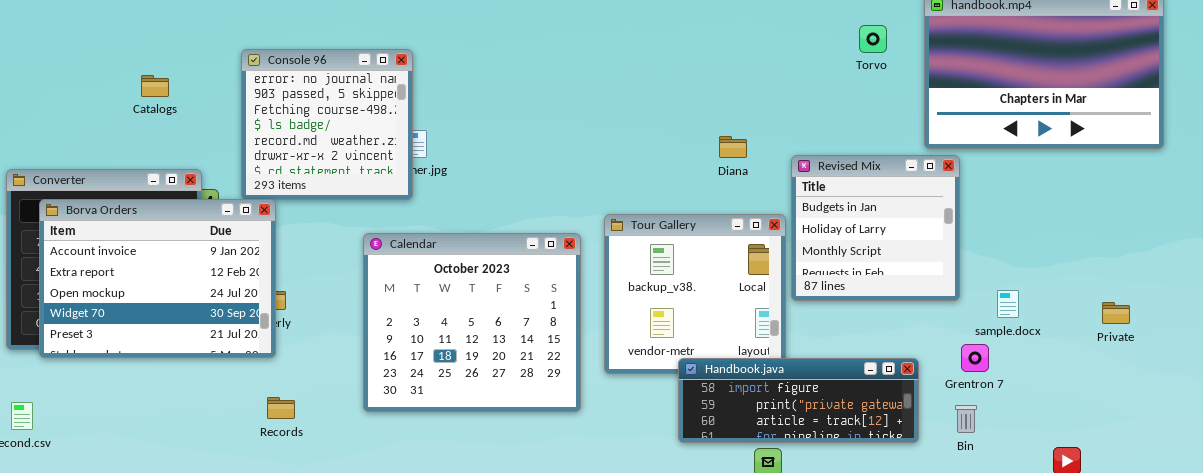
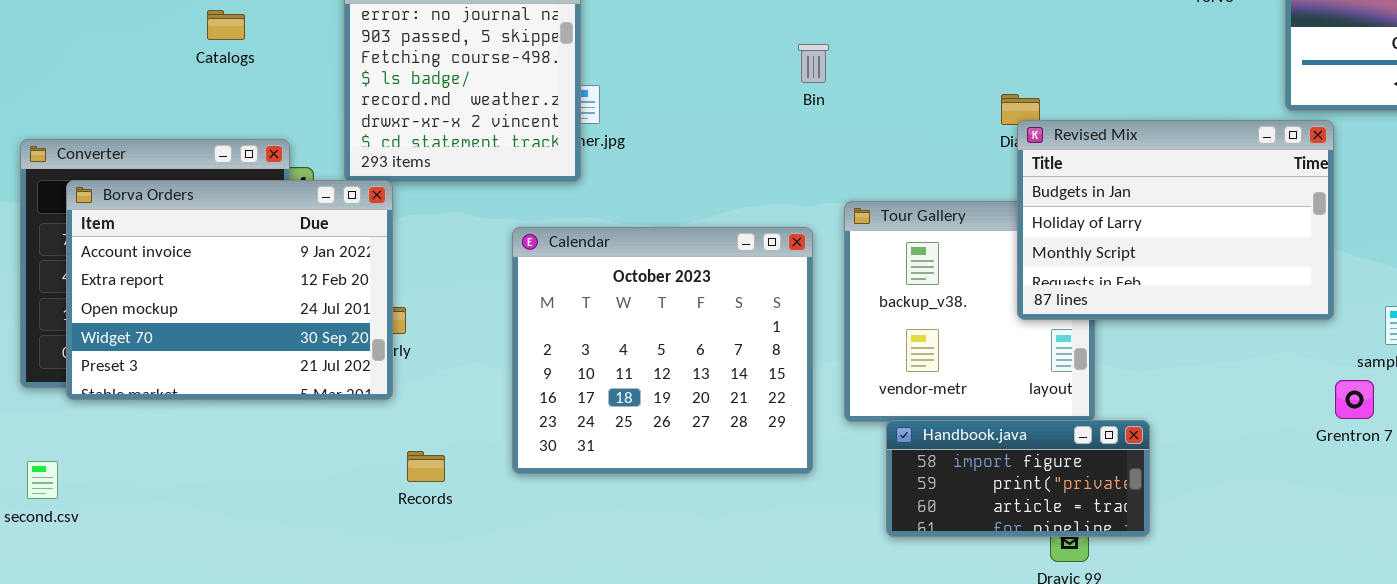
Revised Mix: [791,155,960,301] -> [1017,120,1334,320], resized
Handbook.java: [678,358,919,443] -> [886,420,1150,537], moved, resized
Records: [267,397,295,419] -> [407,451,445,482], moved
Bin: [955,405,977,433] -> [798,44,829,83], moved

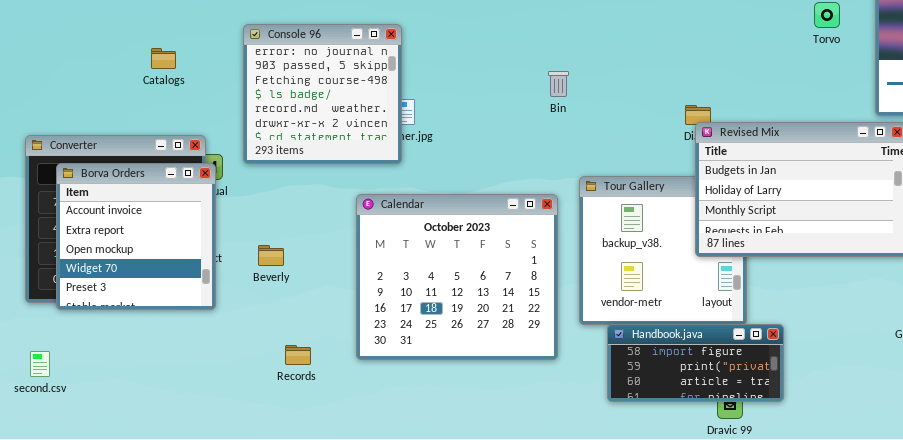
Borva Orders: [66,180,393,400] -> [56,163,216,310], resized

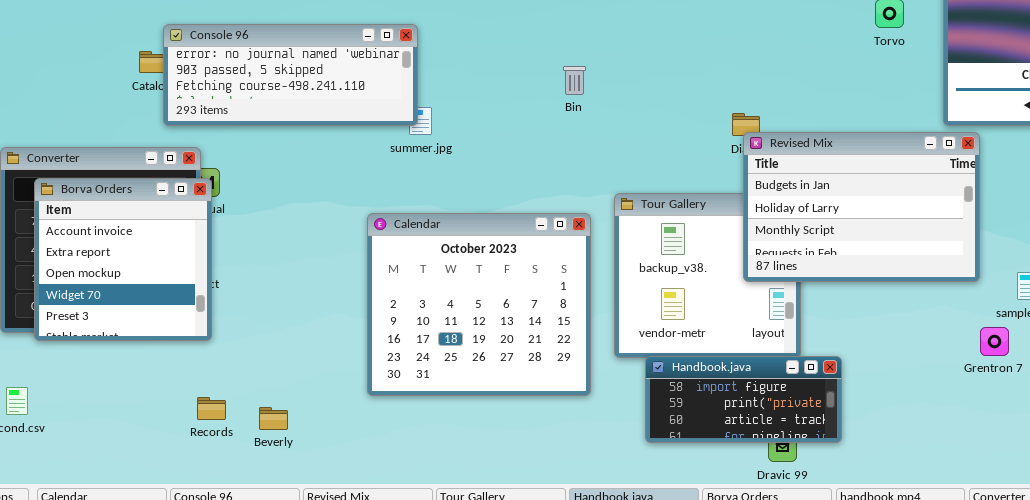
Console 96: [243,24,402,164] -> [163,24,418,126], resized
Bin: [548,71,569,97] -> [563,66,586,95], moved
Beverly: [258,245,284,266] -> [259,407,288,430], moved
Records: [285,345,311,365] -> [197,397,226,420], moved

